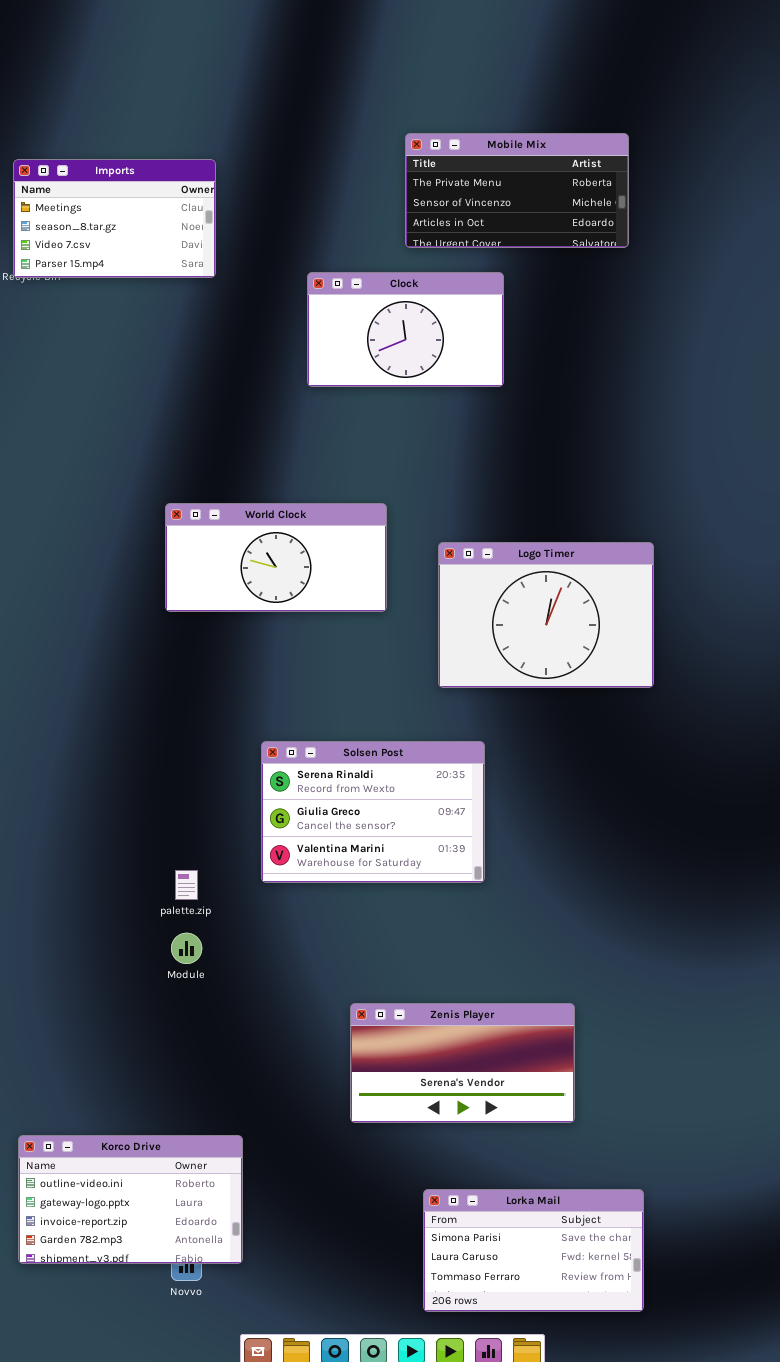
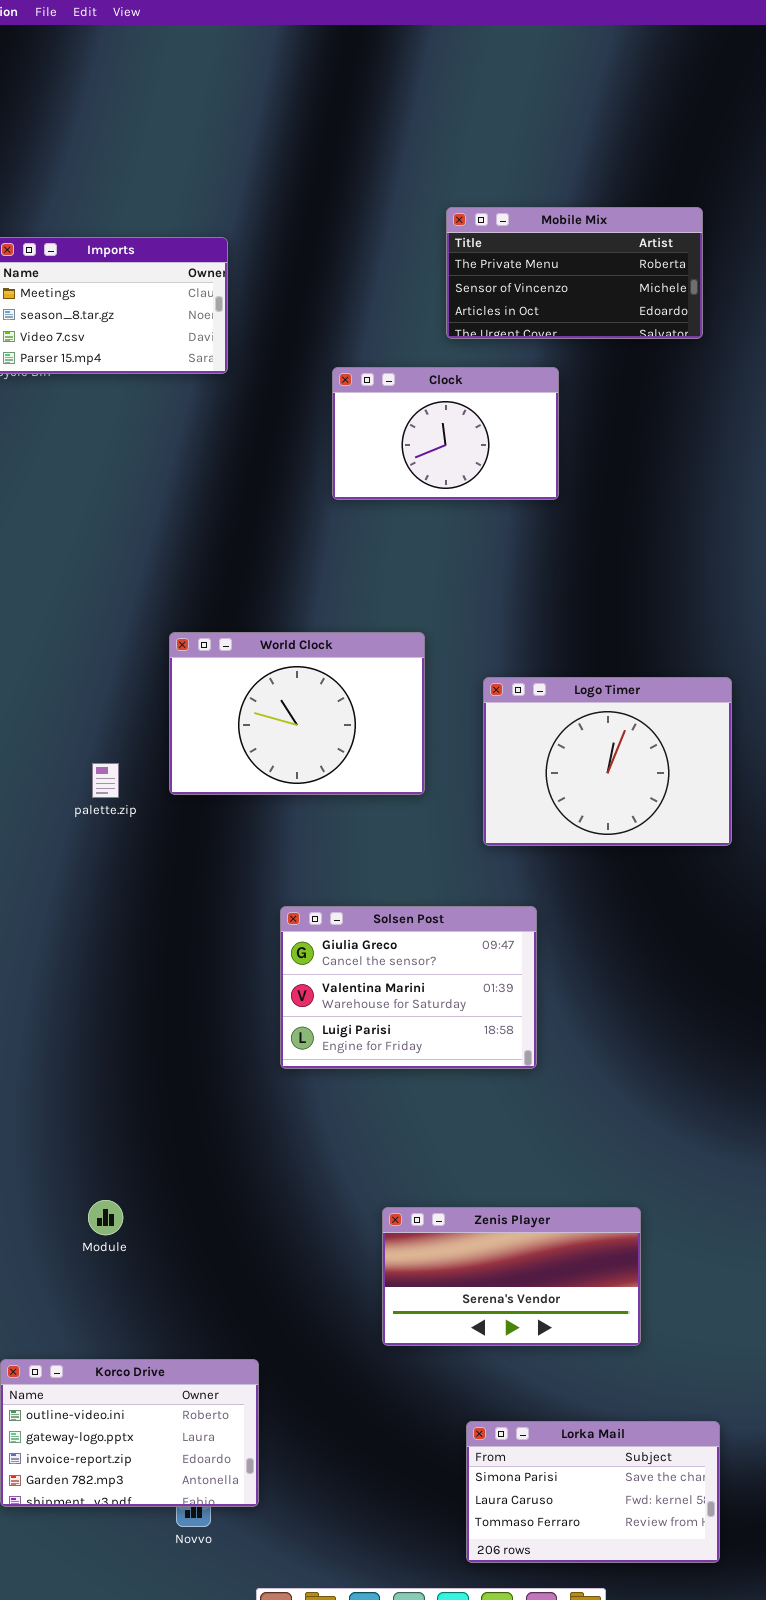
World Clock: [165,503,387,612] -> [169,632,425,795], resized
Solsen Post: [261,741,485,883] -> [280,906,537,1069], scrolled down 1 row
palette.zip: [175,870,198,900] -> [92,763,119,798], moved
Module: [171,933,202,964] -> [88,1200,123,1235], moved

